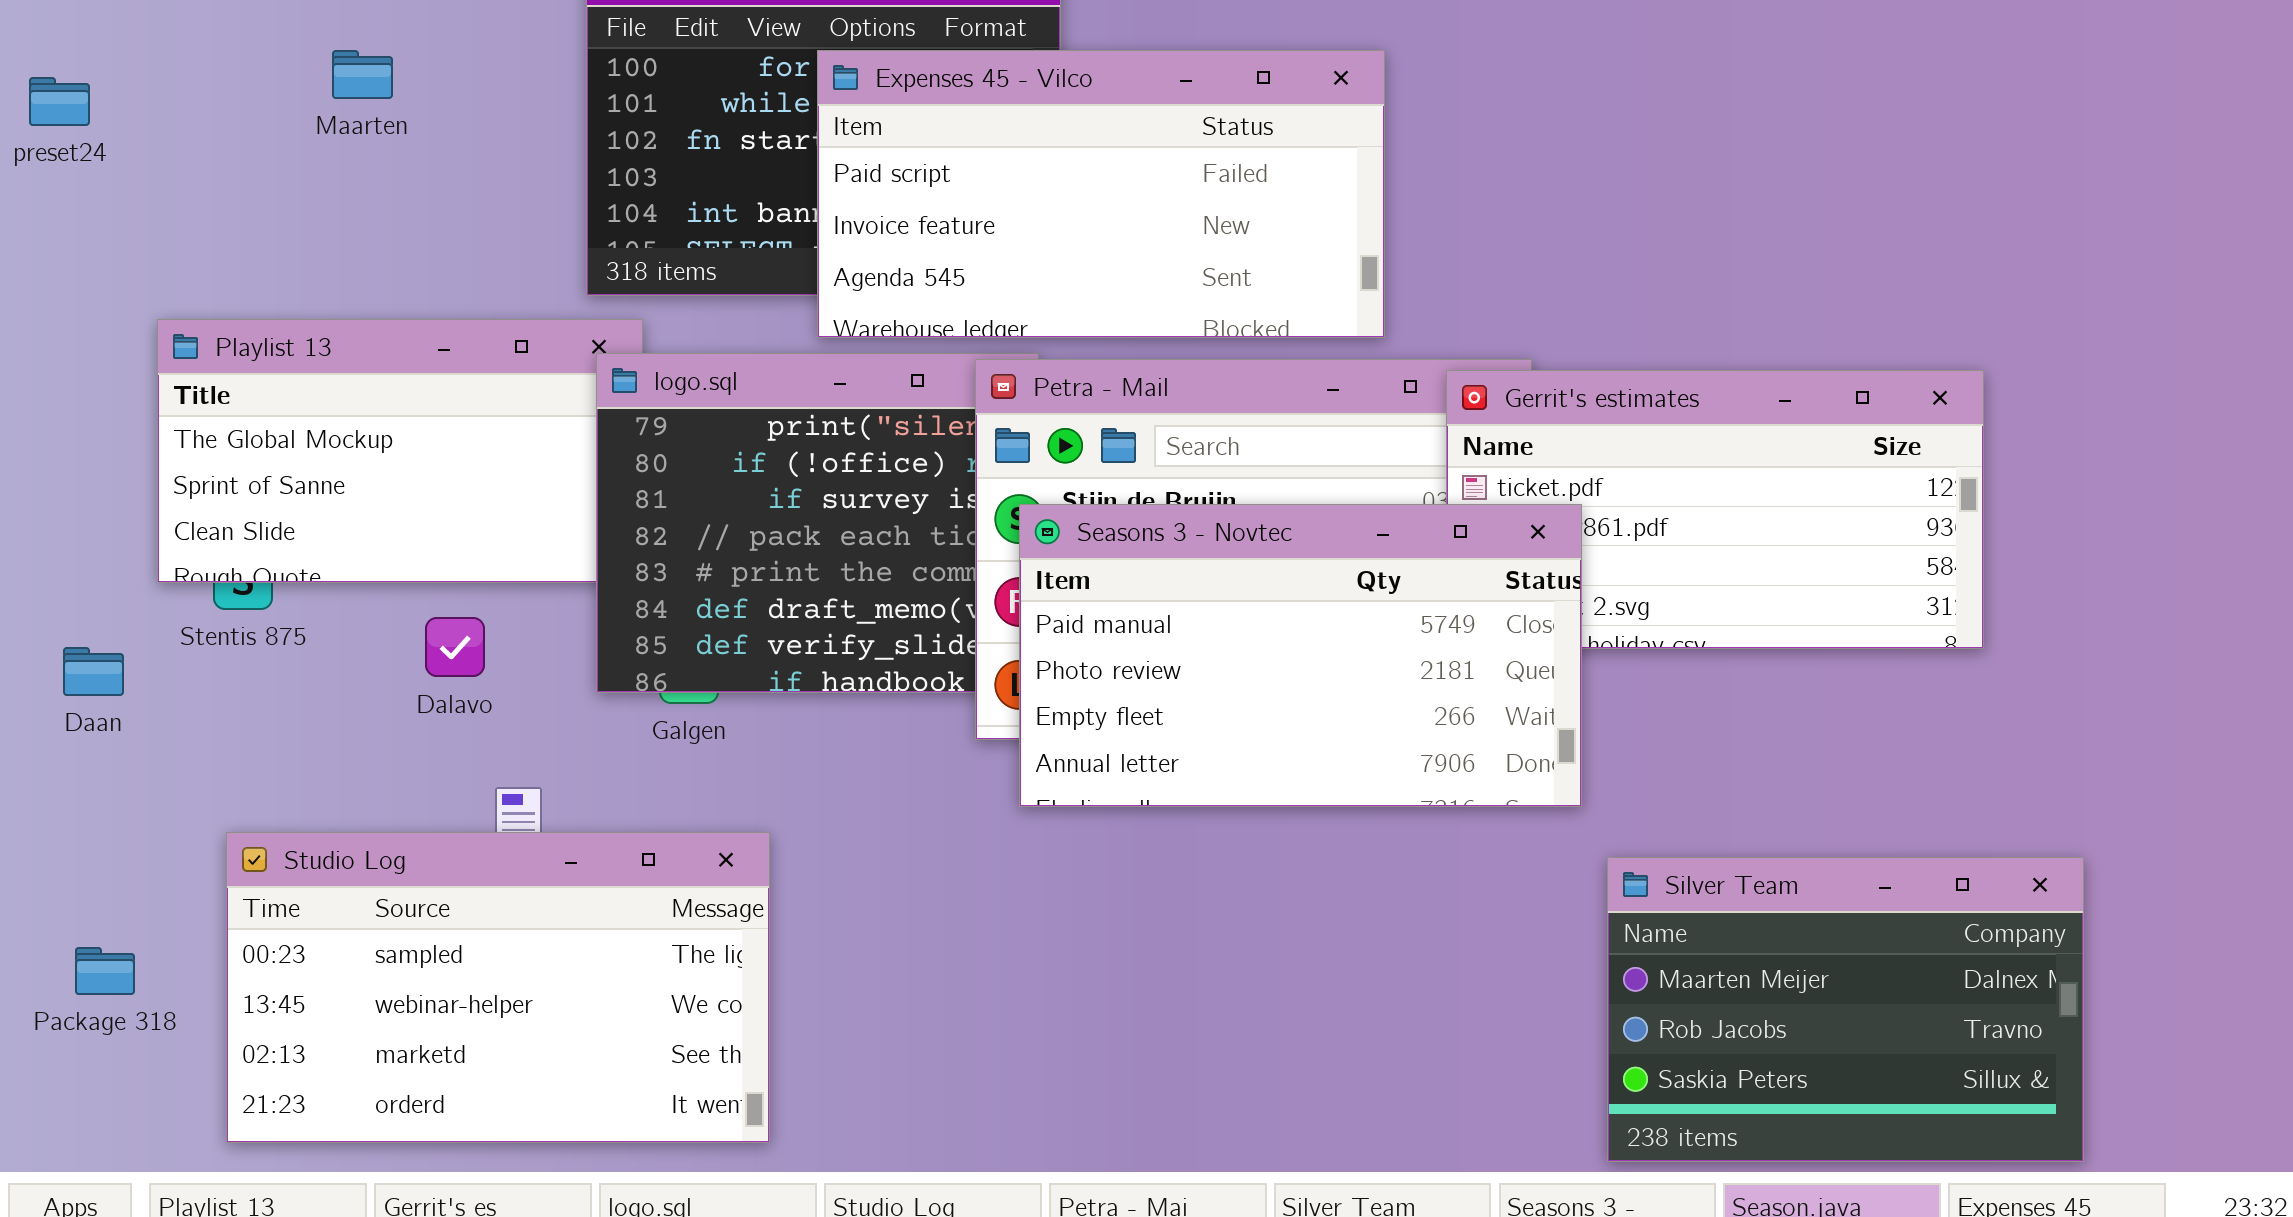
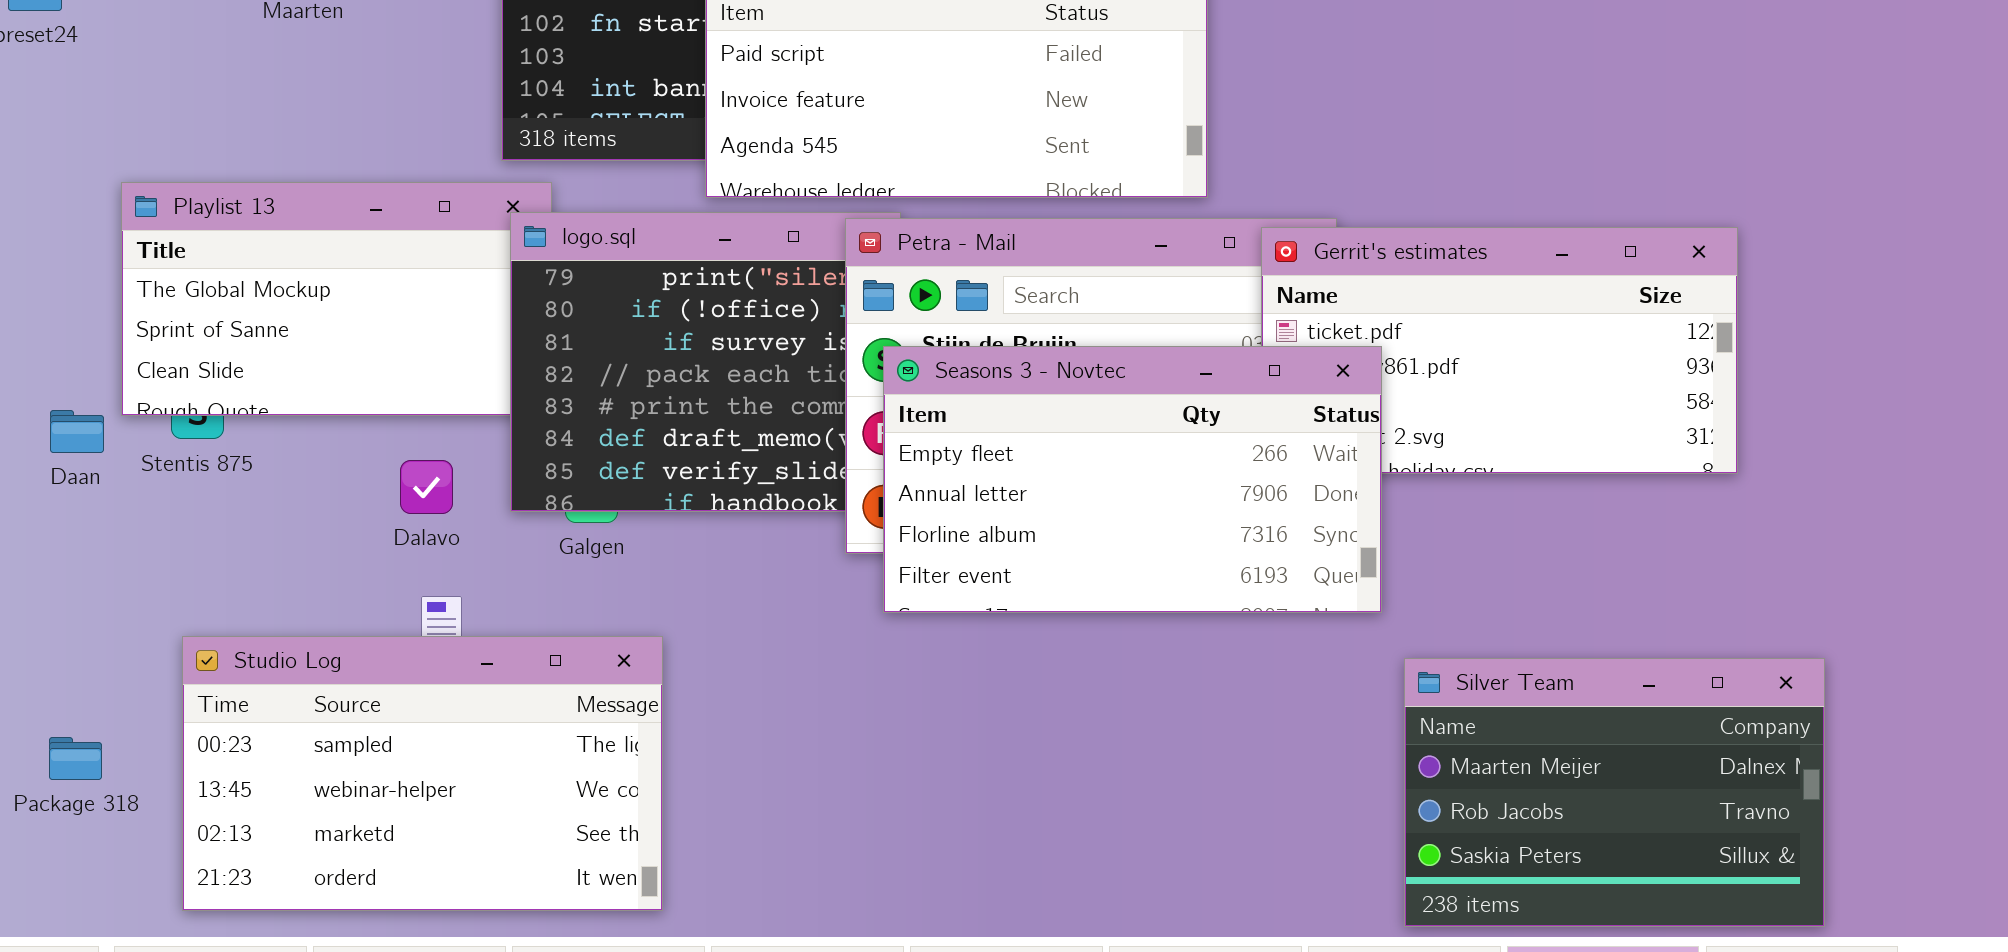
Seasons 3 - Novtec: [1019,504,1582,807] -> [883,346,1382,613], scrolled down 2 rows
Dalavo: [425,617,485,677] -> [400,460,453,514], moved
Daan: [63,647,124,696] -> [50,410,104,453], moved

